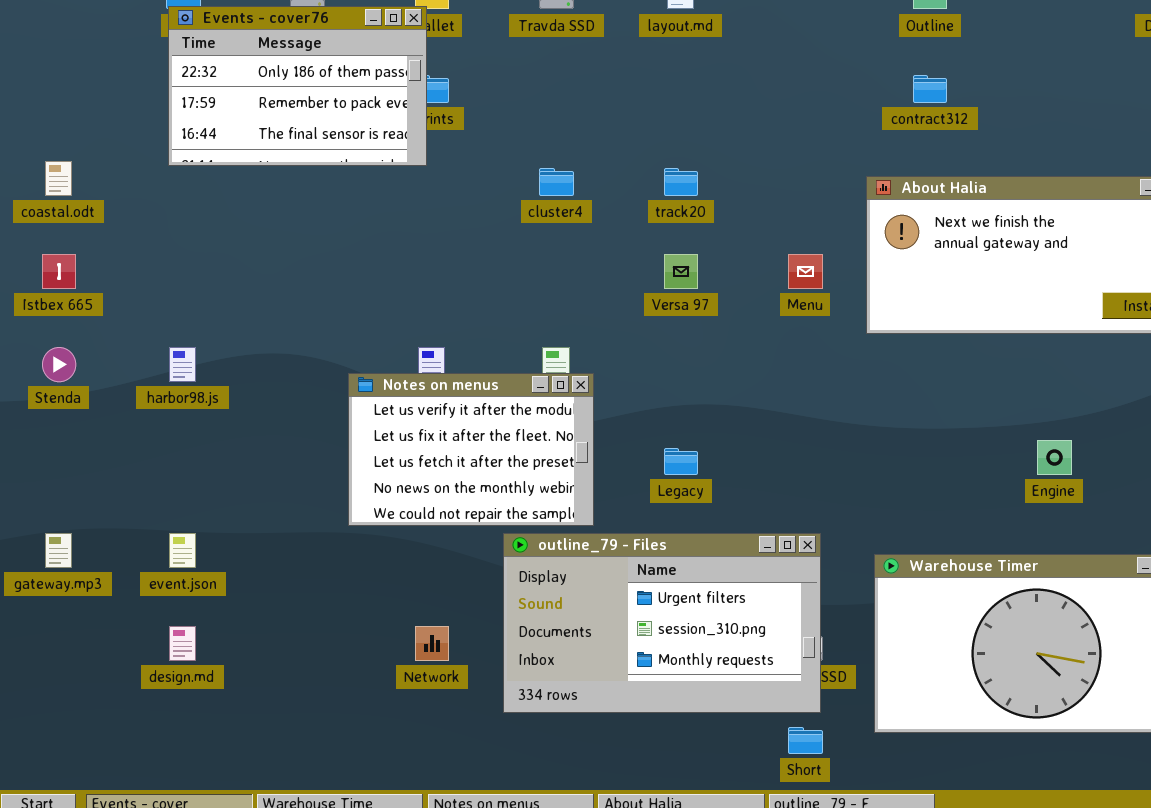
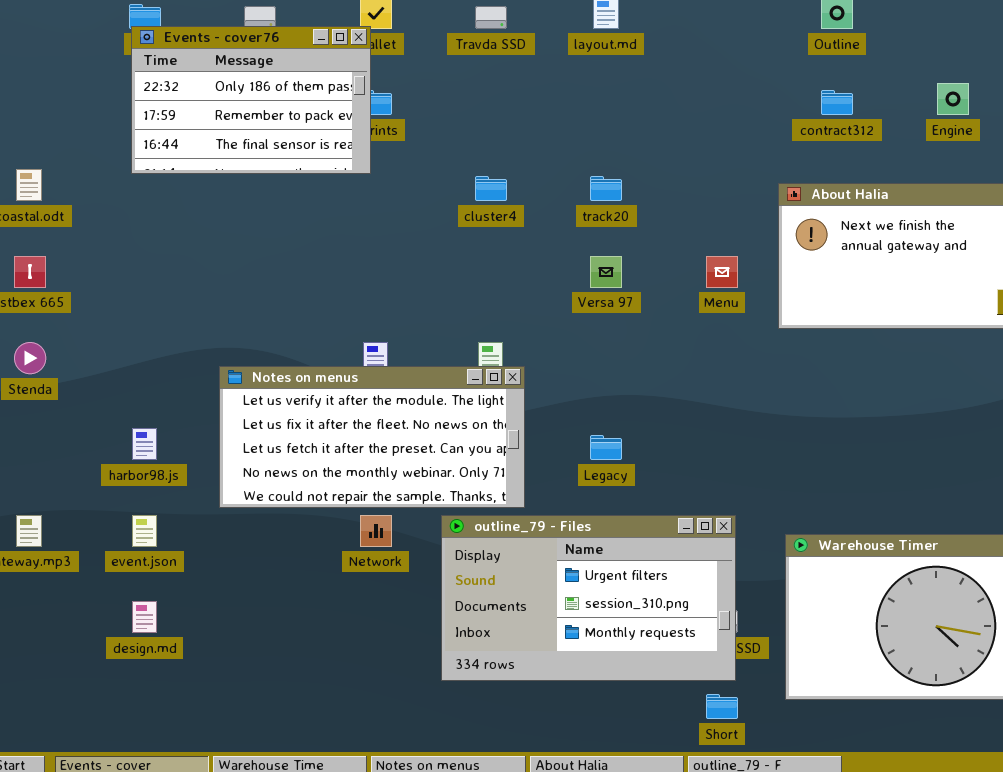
harbor98.js: [169,347,196,382] -> [132,428,157,460], moved
Notes on menus: [348,373,594,526] -> [219,366,525,508], resized
Engine: [1037,440,1072,475] -> [937,83,969,115], moved
Network: [415,626,449,661] -> [360,515,392,547], moved

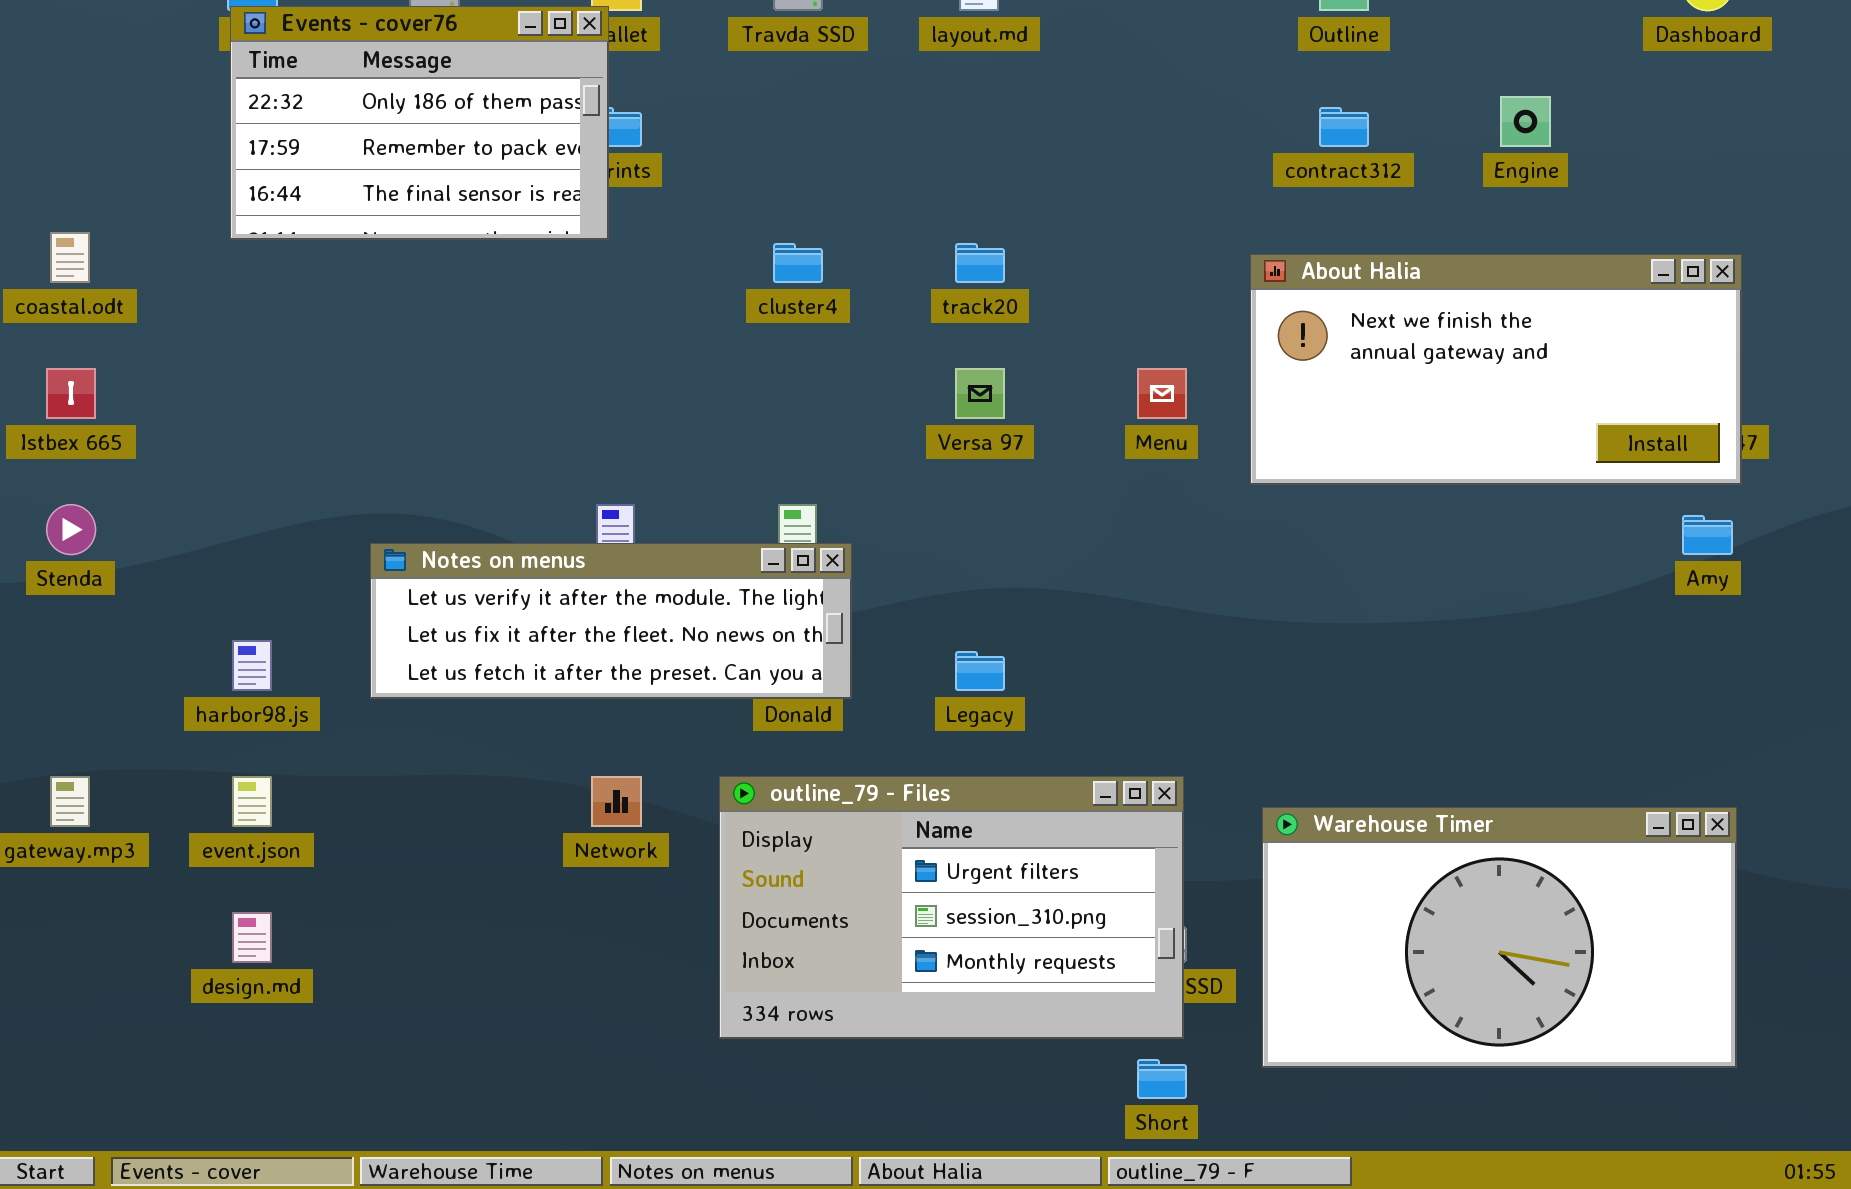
Notes on menus: [219,366,525,508] -> [370,543,852,699], resized

